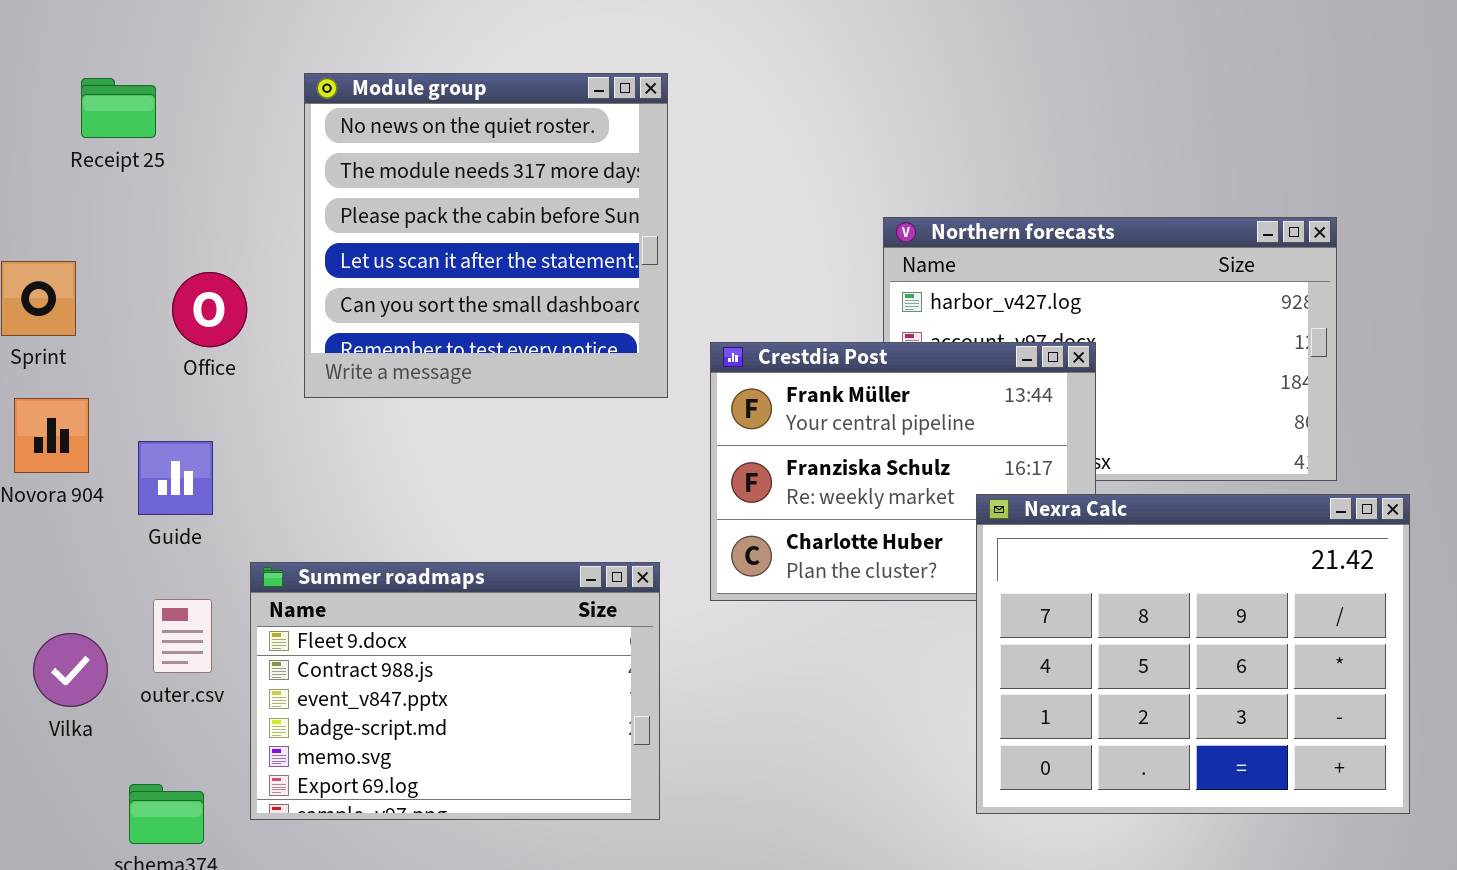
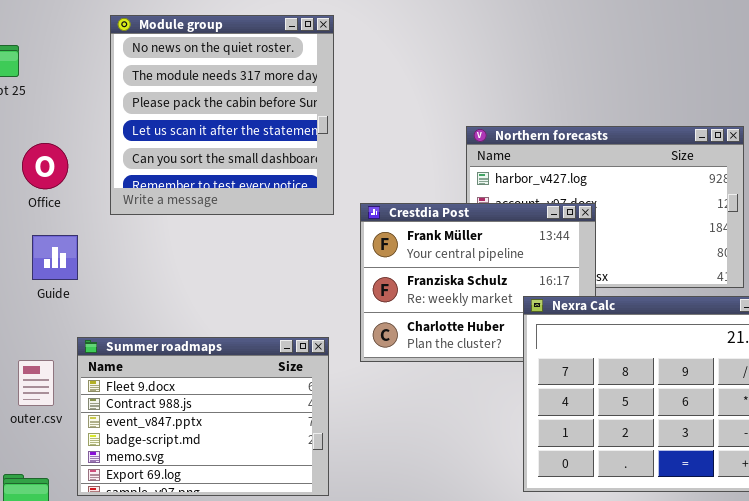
Module group: [304,73,668,398] -> [110,15,334,215], moved
Office: [172,272,247,347] -> [22,143,68,189], moved
Guide: [138,441,213,515] -> [32,235,78,280], moved

